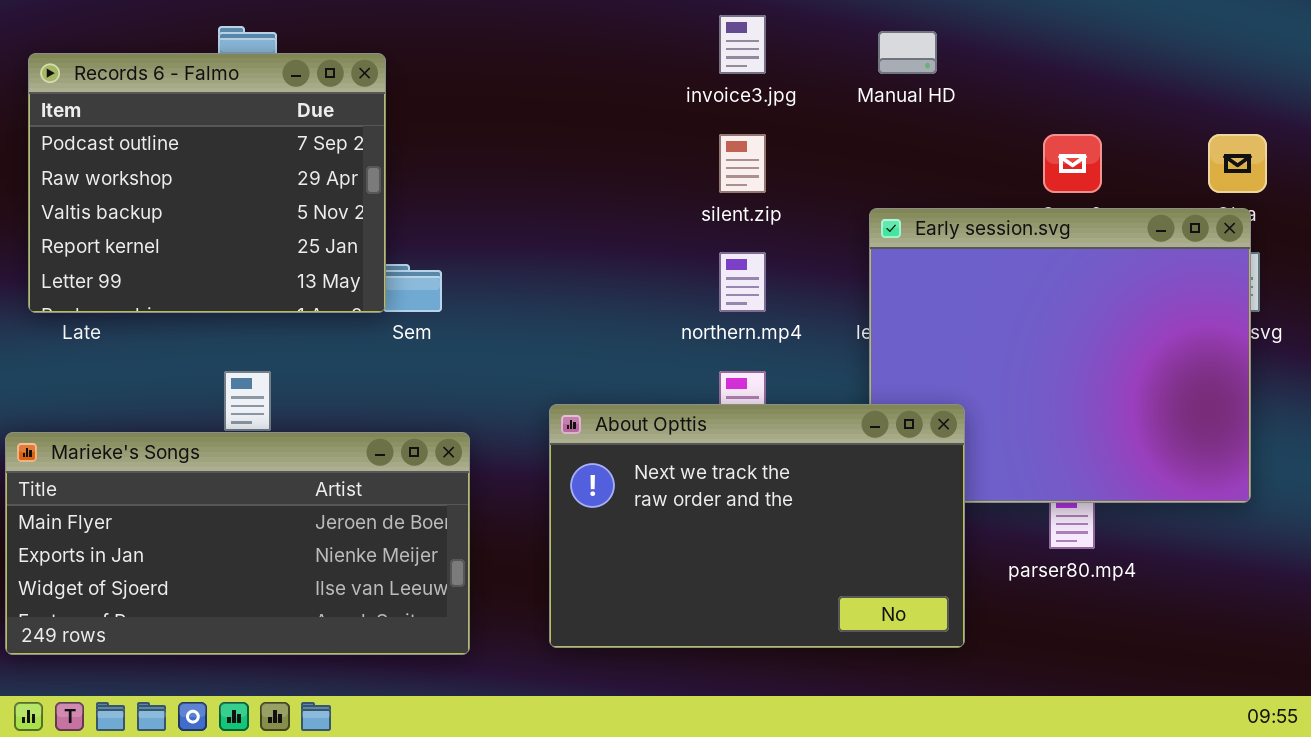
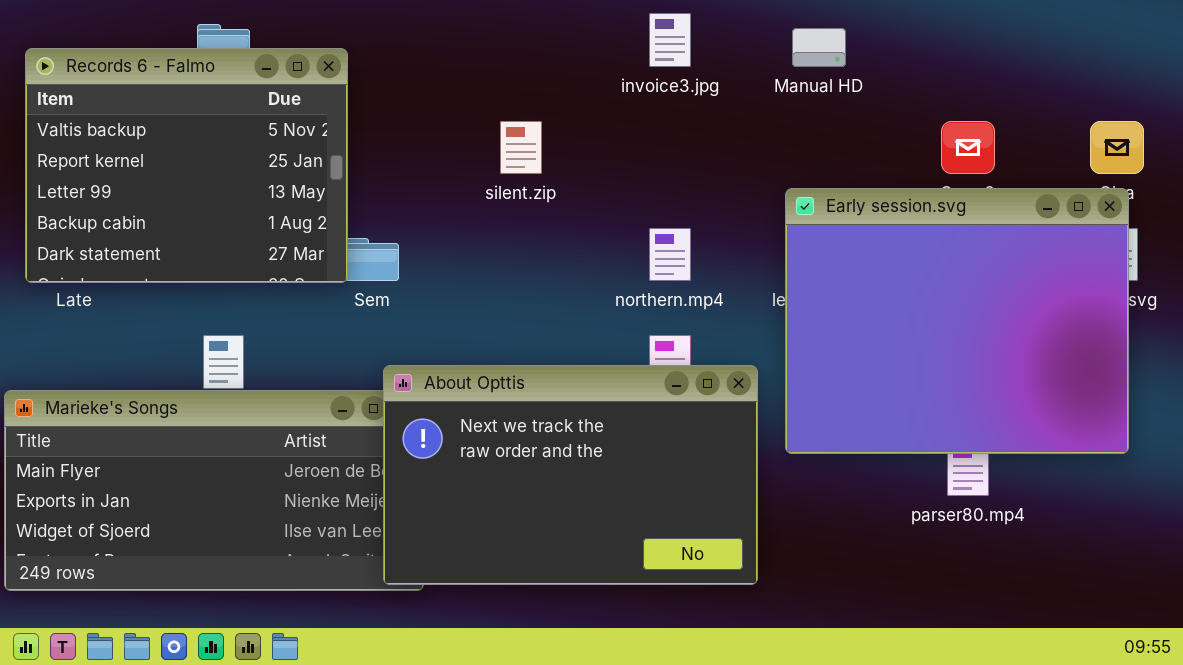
Records 6 - Falmo: [28,53,386,313] -> [25,48,348,283], scrolled down 2 rows
silent.zip: [719,134,766,193] -> [500,121,542,174], moved
About Opttis: [549,404,965,648] -> [383,365,758,585], moved

